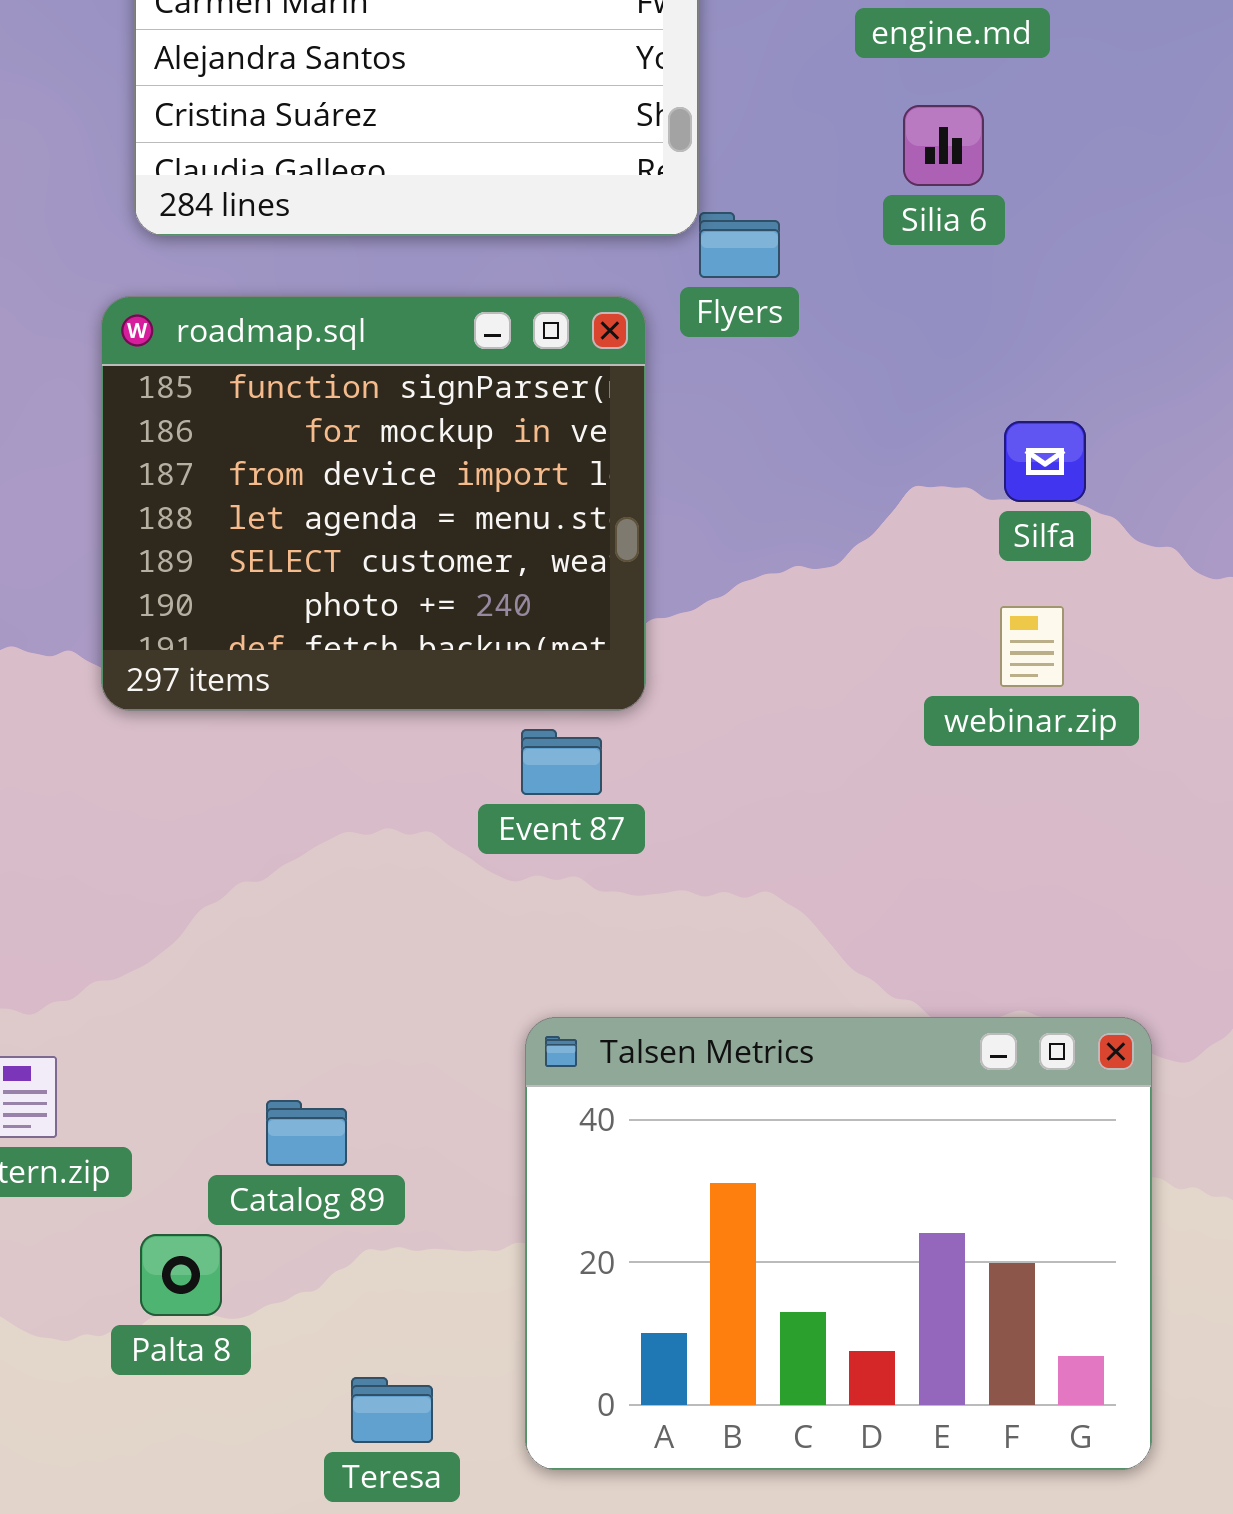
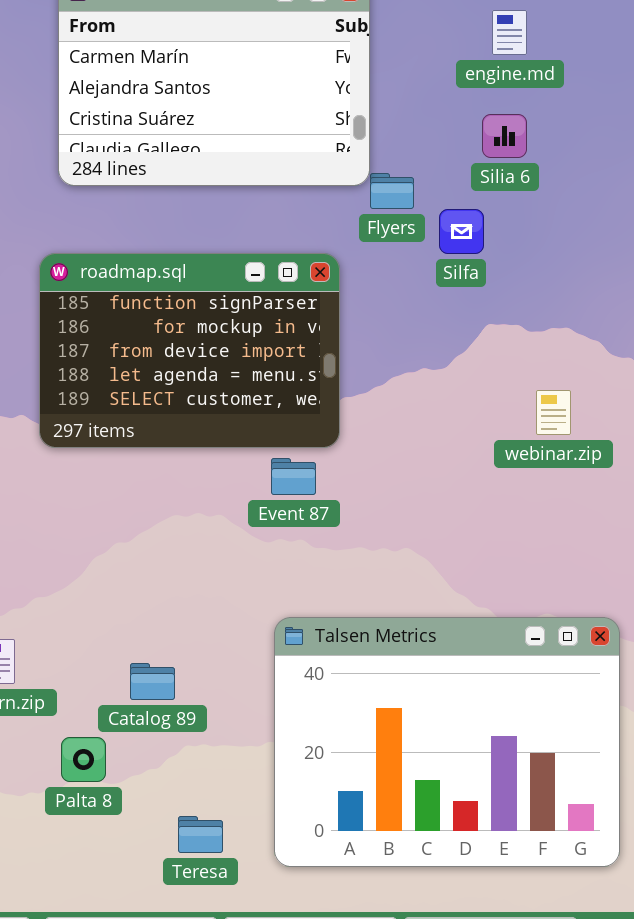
roadmap.sql: [101,296,646,711] -> [39,253,340,448], resized
Silfa: [1004,421,1086,502] -> [439,209,484,254], moved

